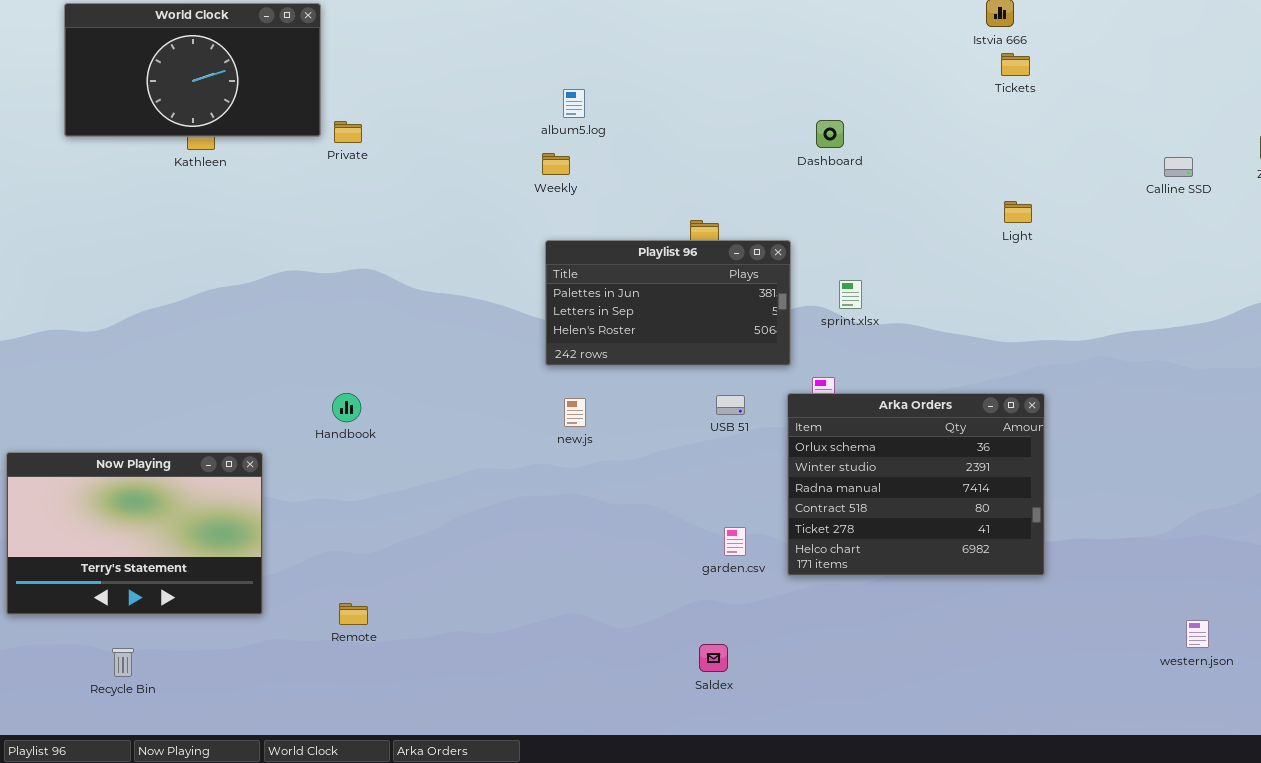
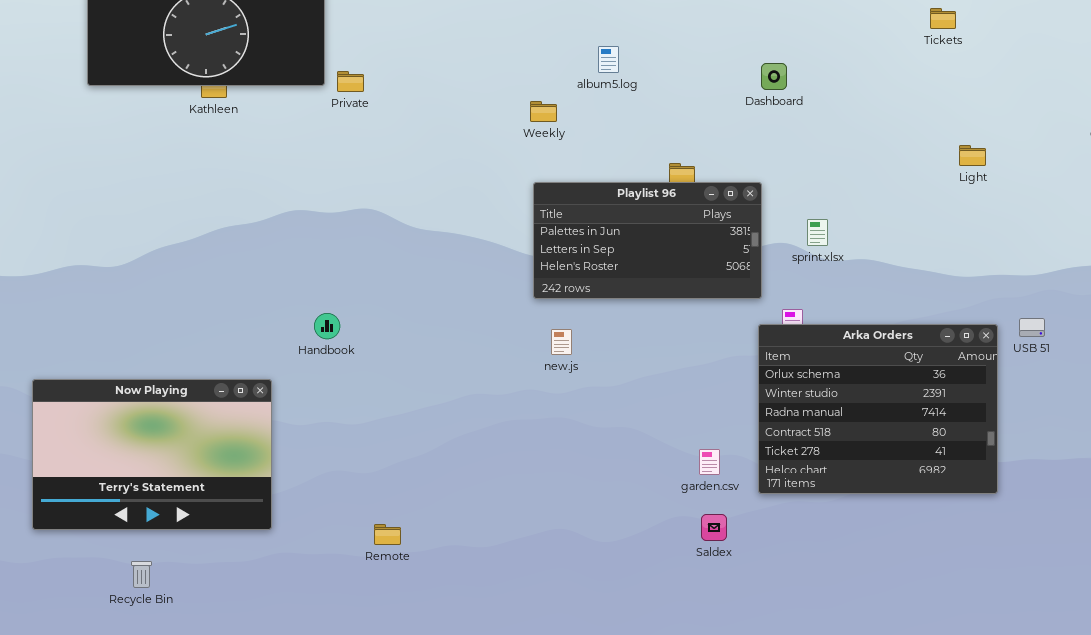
Tickets: [1001,53,1030,76] -> [930,8,956,29], moved
album5.log: [563,89,585,118] -> [598,46,619,73], moved
Dashboard: [816,120,844,148] -> [761,63,787,90], moved
Handbook: [332,393,361,422] -> [314,313,340,339], moved
USB 51: [716,395,745,415] -> [1019,318,1045,337], moved
Remote: [339,603,368,625] -> [374,524,401,545], moved
Saldex: [699,644,728,672] -> [701,514,727,541], moved

